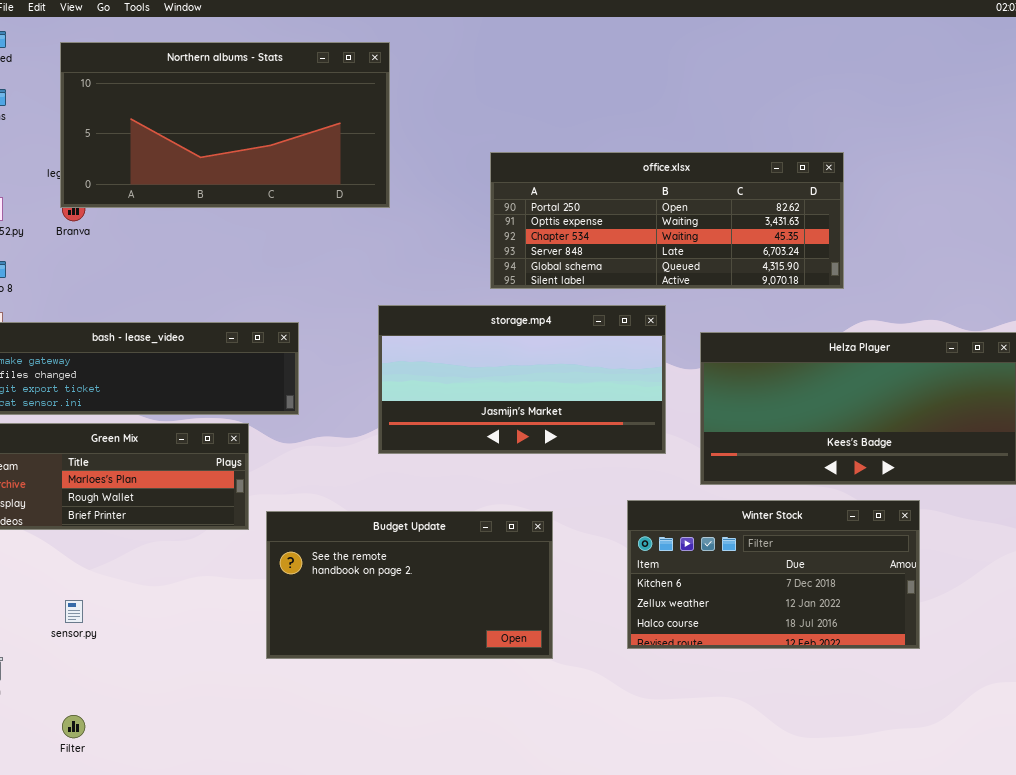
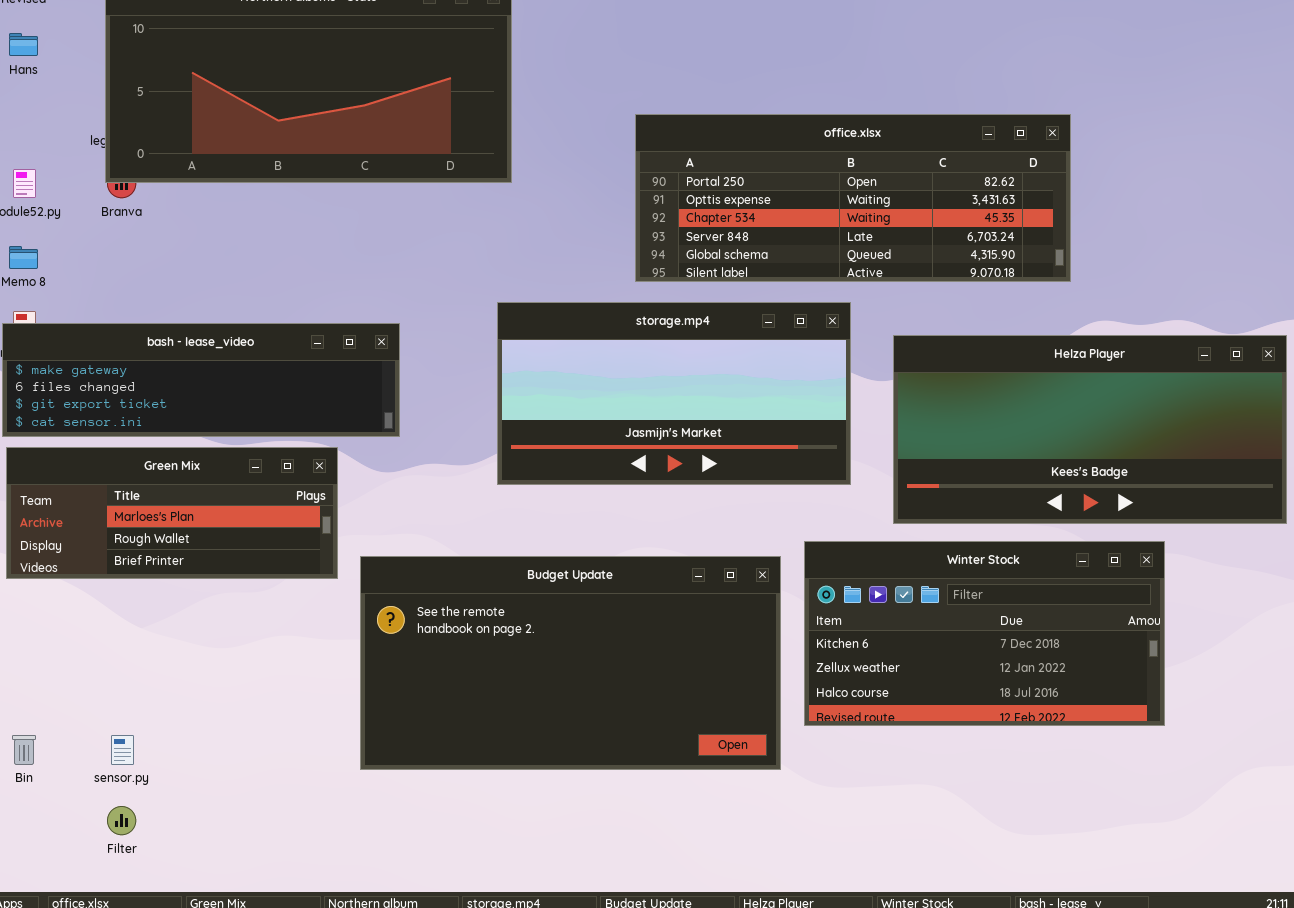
Budget Update: [266,511,553,659] -> [360,556,781,770], resized
sensor.py: [65,600,83,623] -> [111,735,134,765], moved

